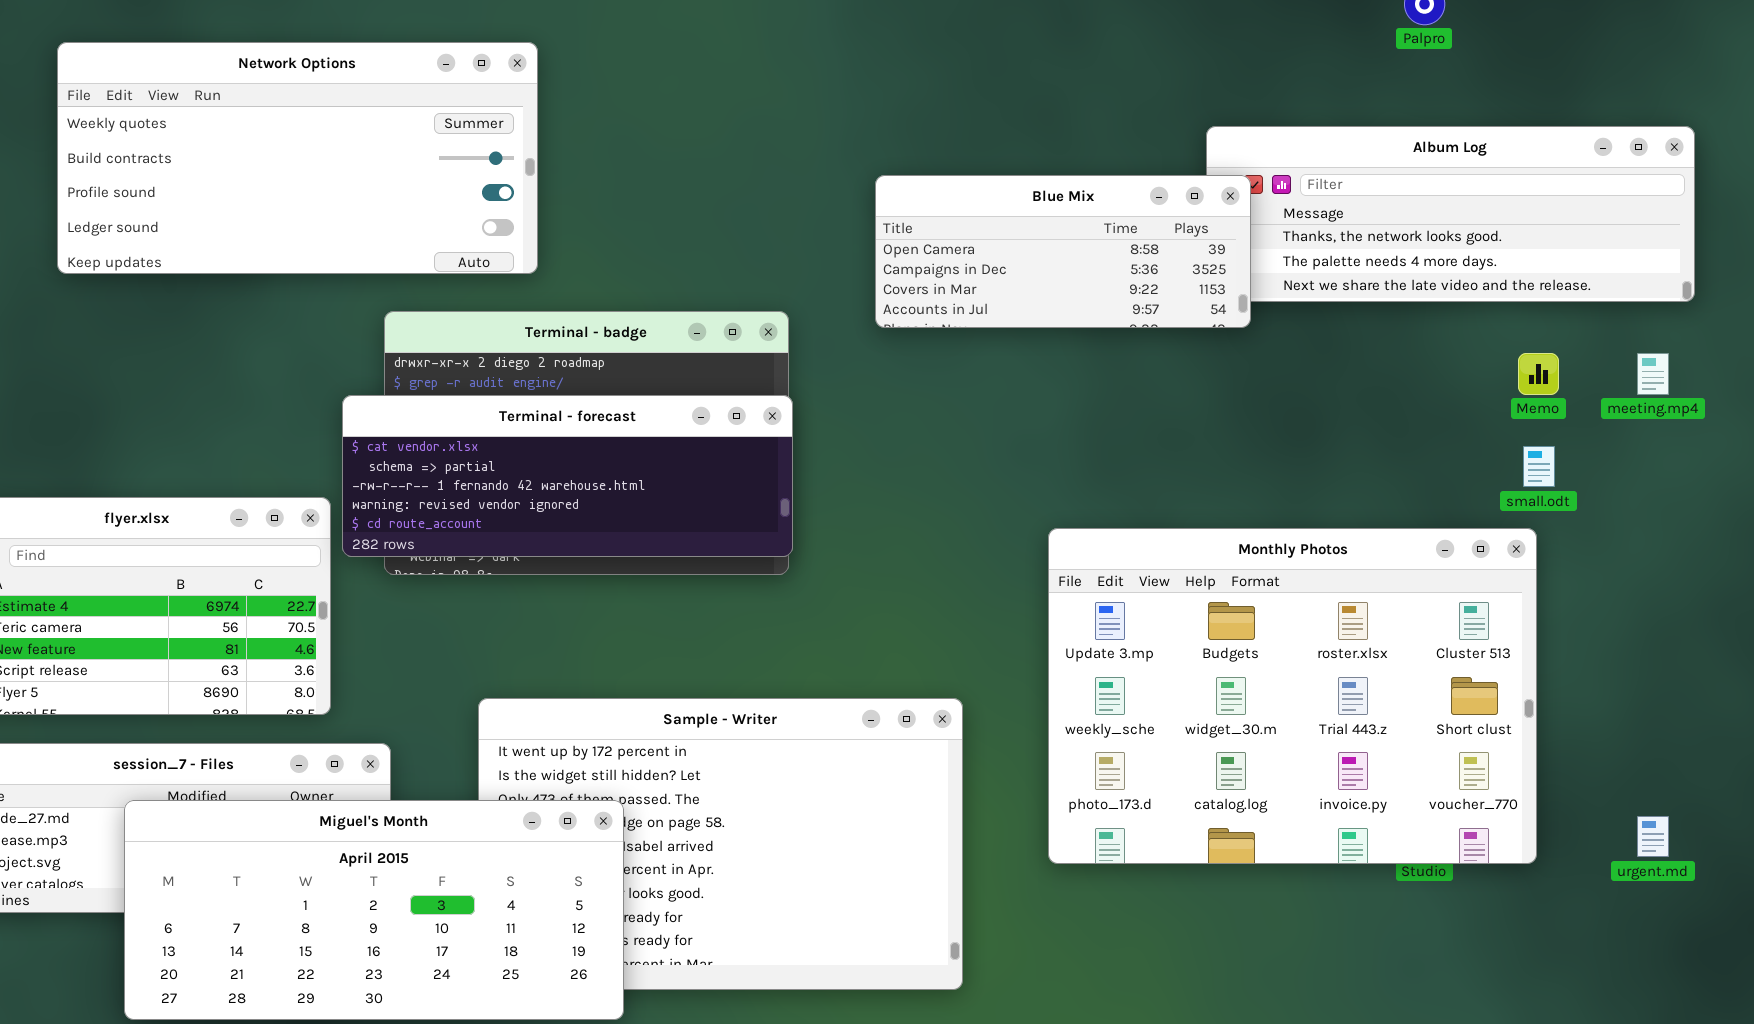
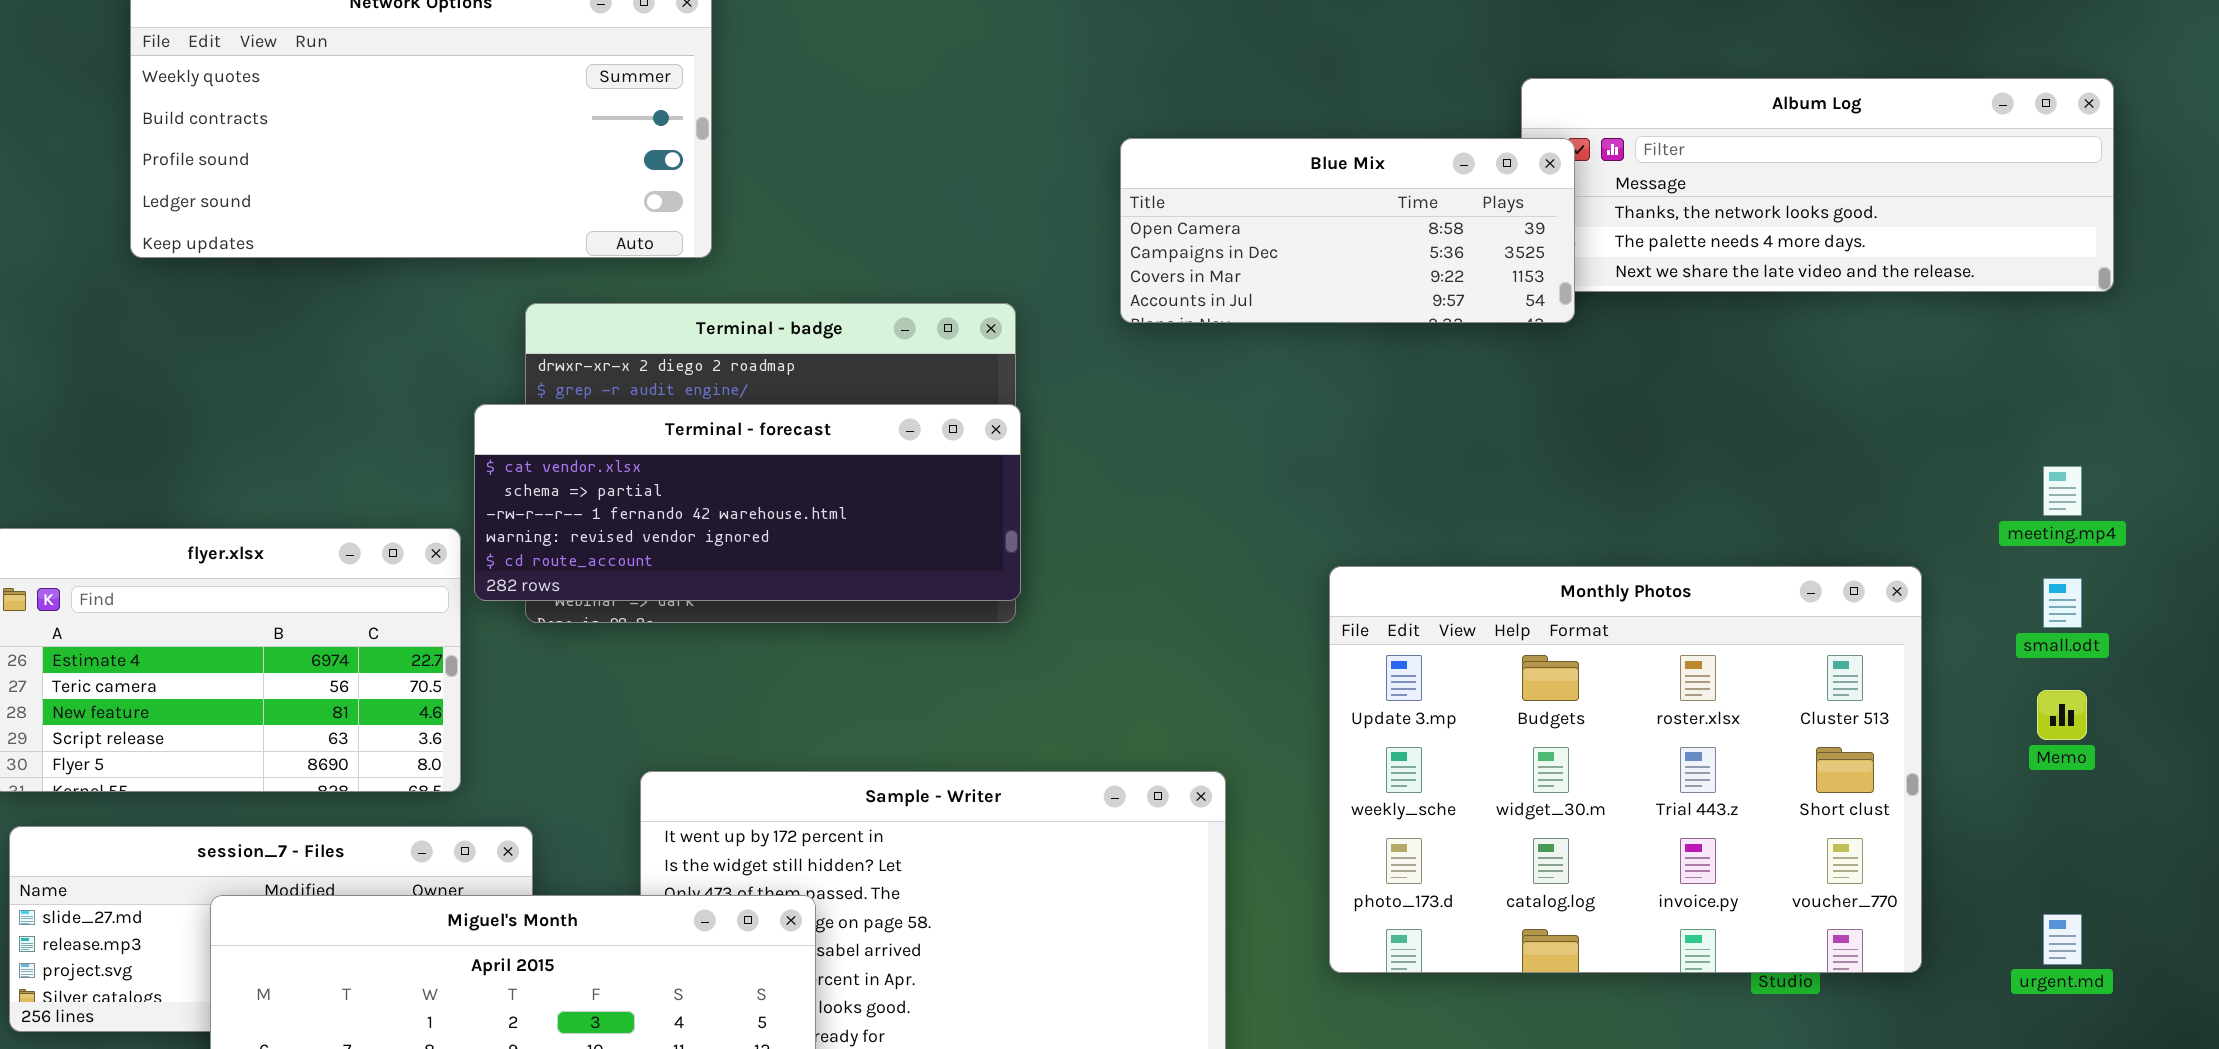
Memo: [1518,353,1559,395] -> [2037,690,2087,740], moved
meeting.mp4: [1637,353,1669,395] -> [2043,466,2082,516], moved
small.odt: [1523,446,1555,487] -> [2043,578,2082,628], moved

